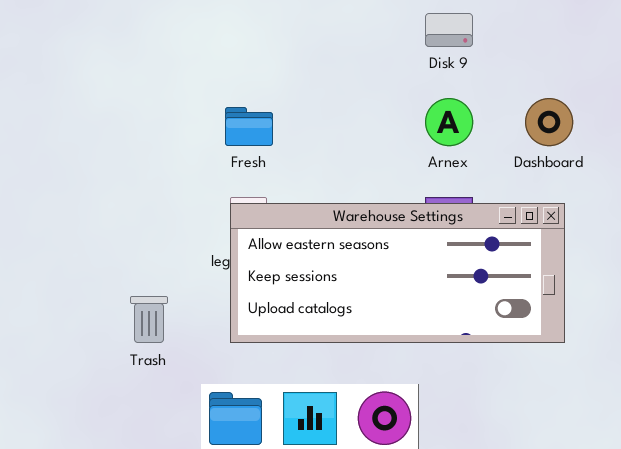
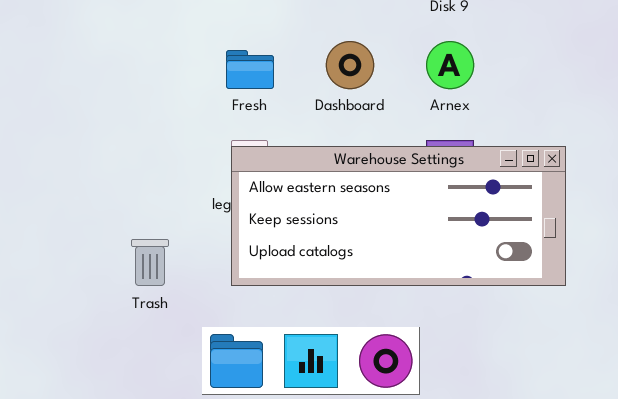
Dashboard: [525,98,573,146] -> [326,41,374,89], moved

